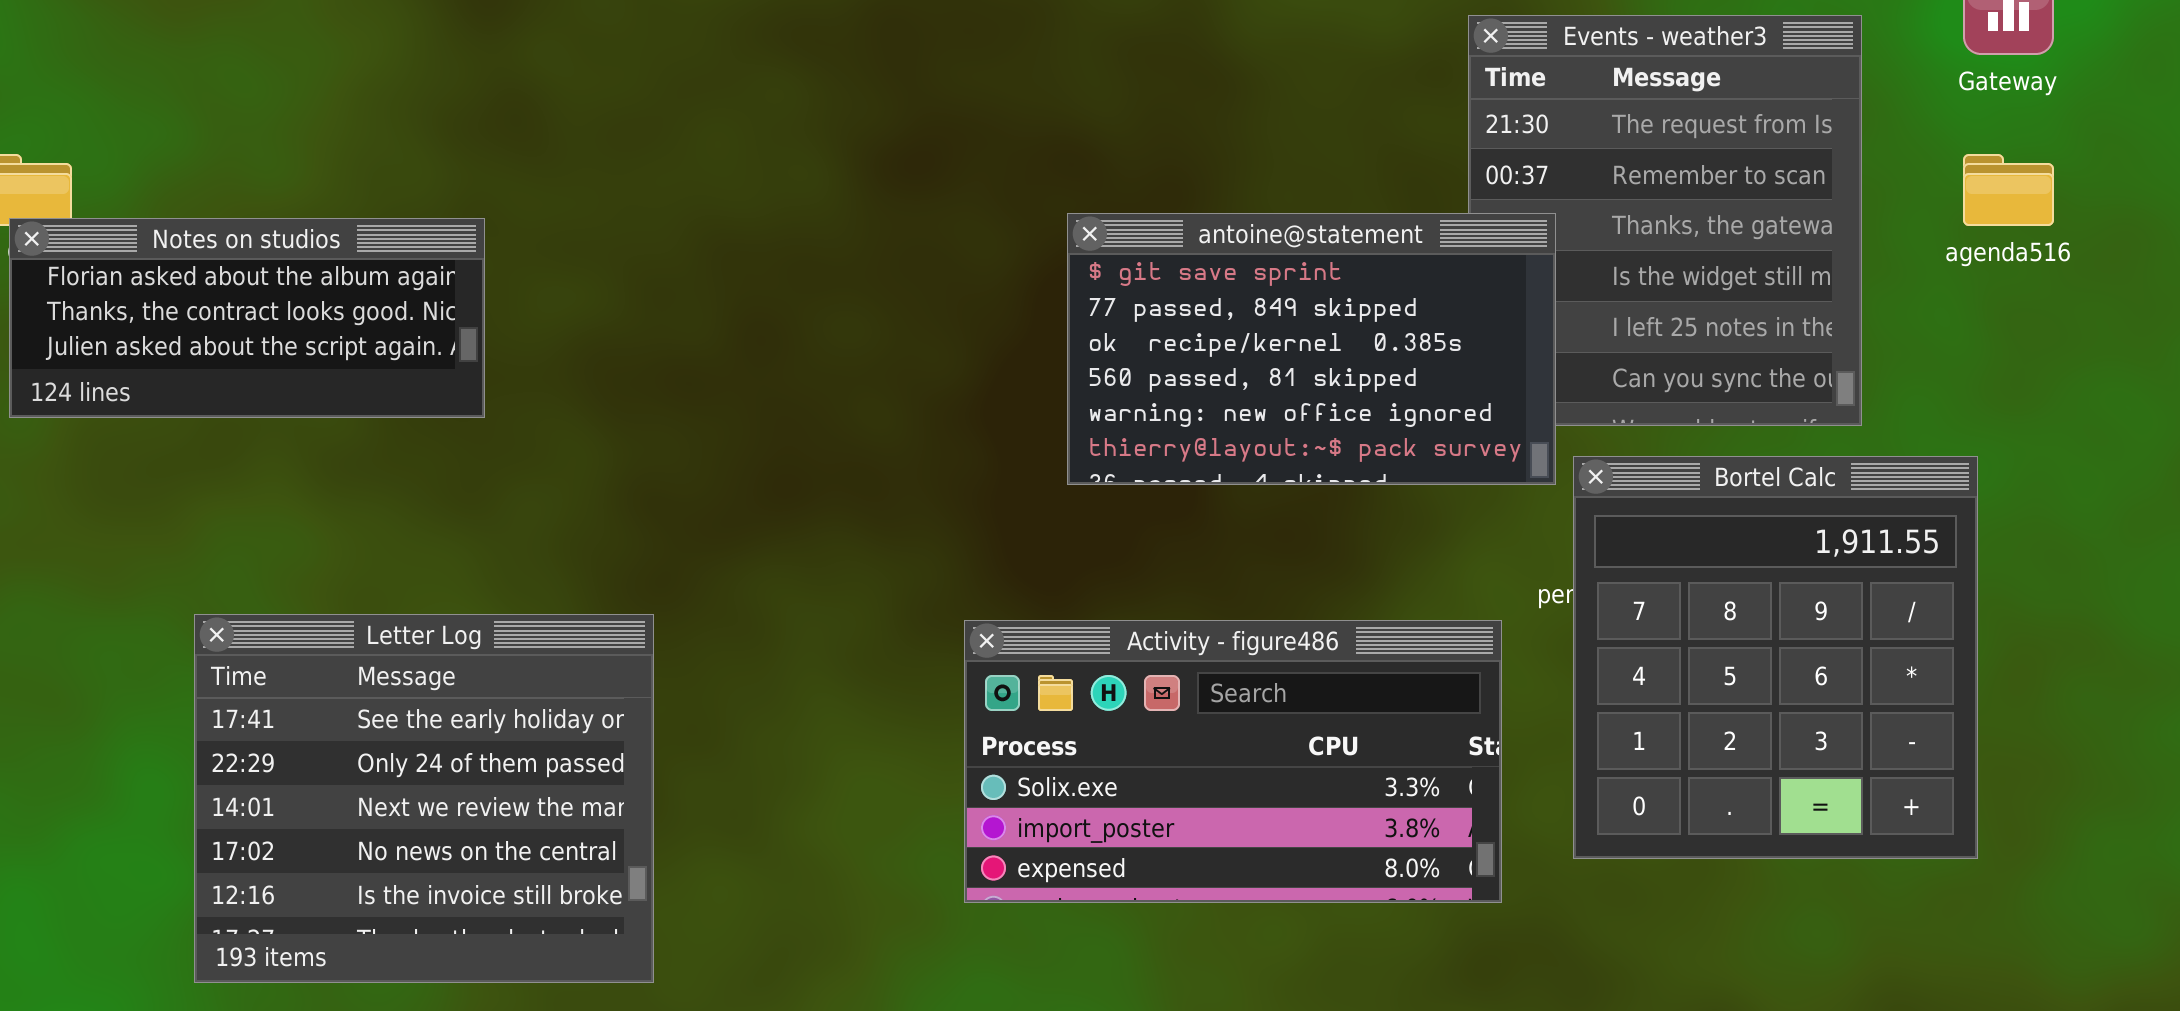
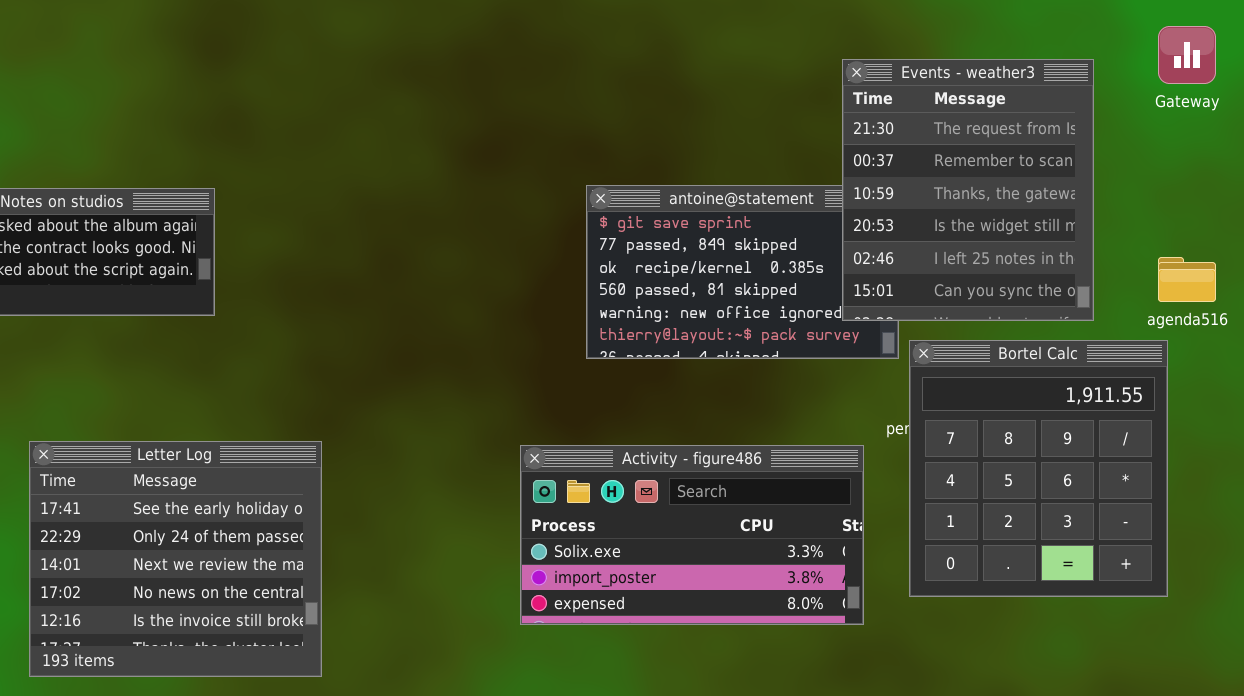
Events - weather3: [1468,15,1862,426] -> [842,59,1094,321], raised
agenda516: [1963,154,2054,226] -> [1158,257,1216,302], moved

